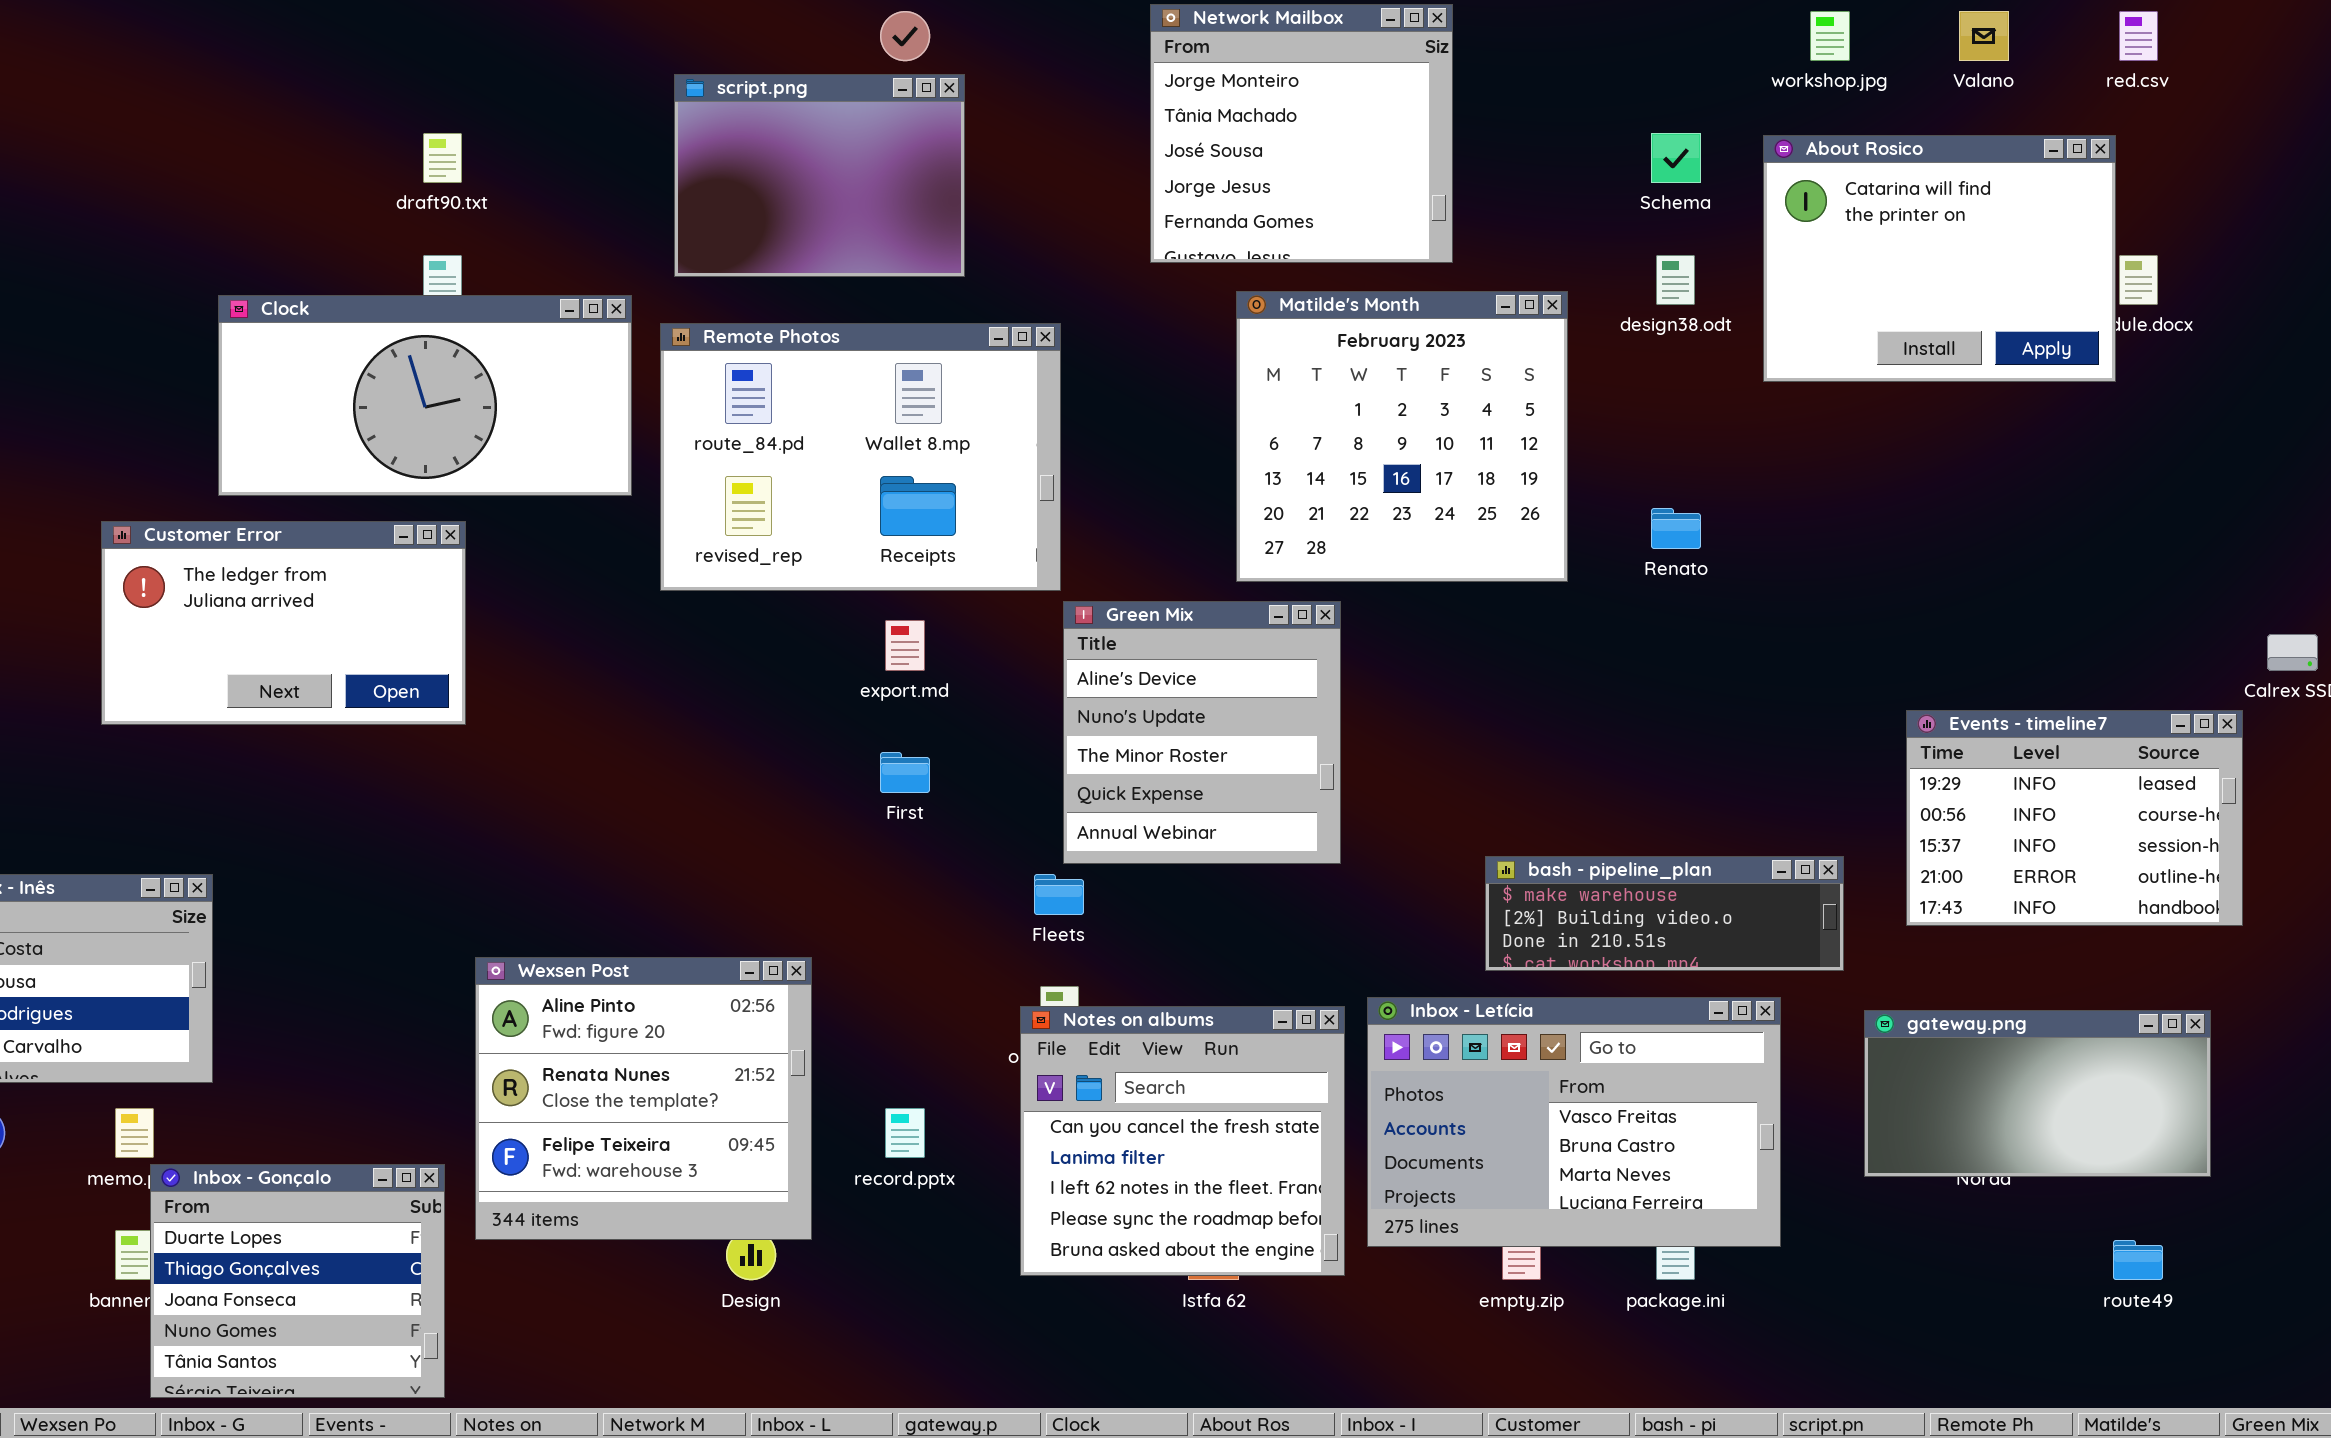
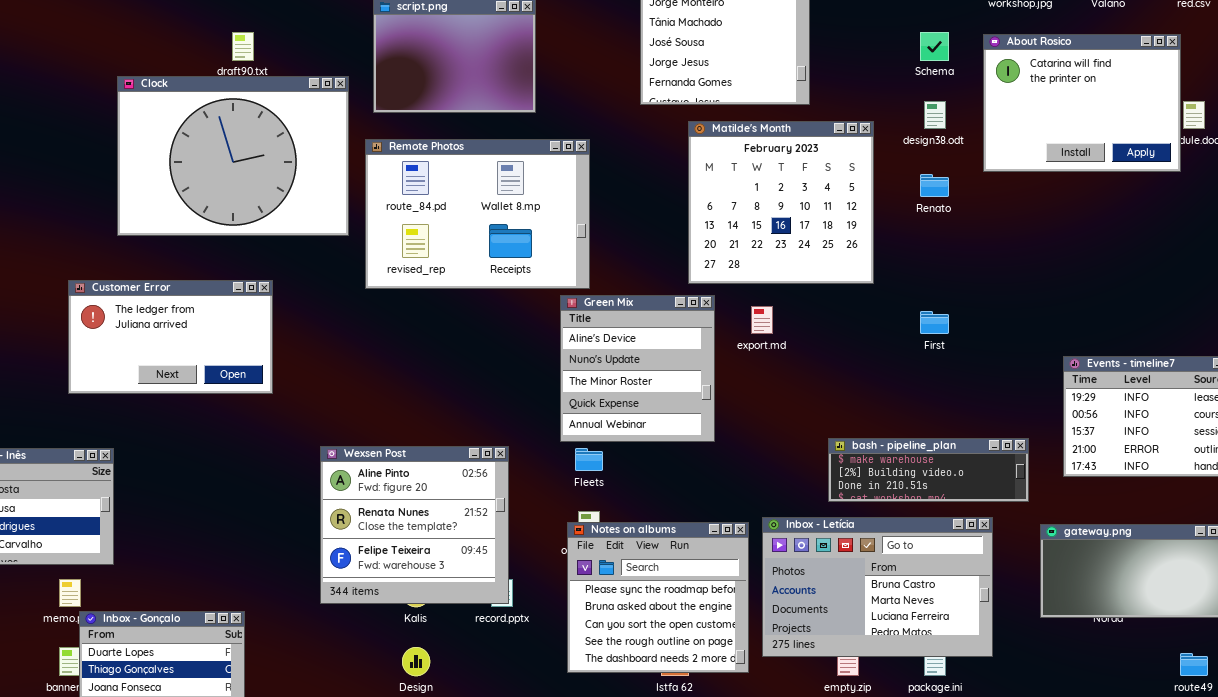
Clock: [218,295,632,496] -> [117,76,349,236], resized
Renato: [1651,508,1701,549] -> [920,174,949,197], moved
Customer Error: [101,521,466,725] -> [68,280,273,394], moved
Green Mix: [1063,601,1341,864] -> [560,295,715,442], moved
export.md: [885,620,925,671] -> [751,306,773,334], moved
First: [880,752,930,793] -> [920,311,949,334], moved
Wexsen Post: [475,957,812,1240] -> [320,446,509,604], moved
Inbox - Letícia: [1367,997,1781,1247] -> [762,517,993,657], scrolled down 1 row
Notes on albums: [1020,1006,1345,1276] -> [567,522,749,673], scrolled down 3 rows

